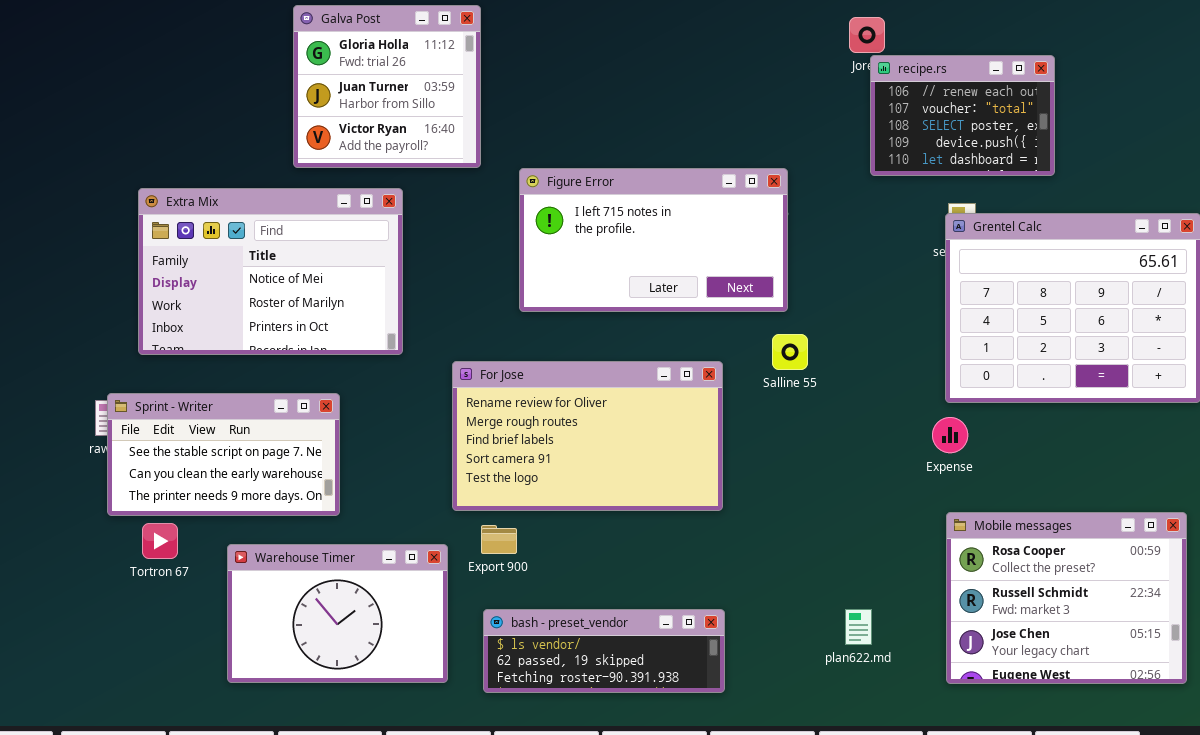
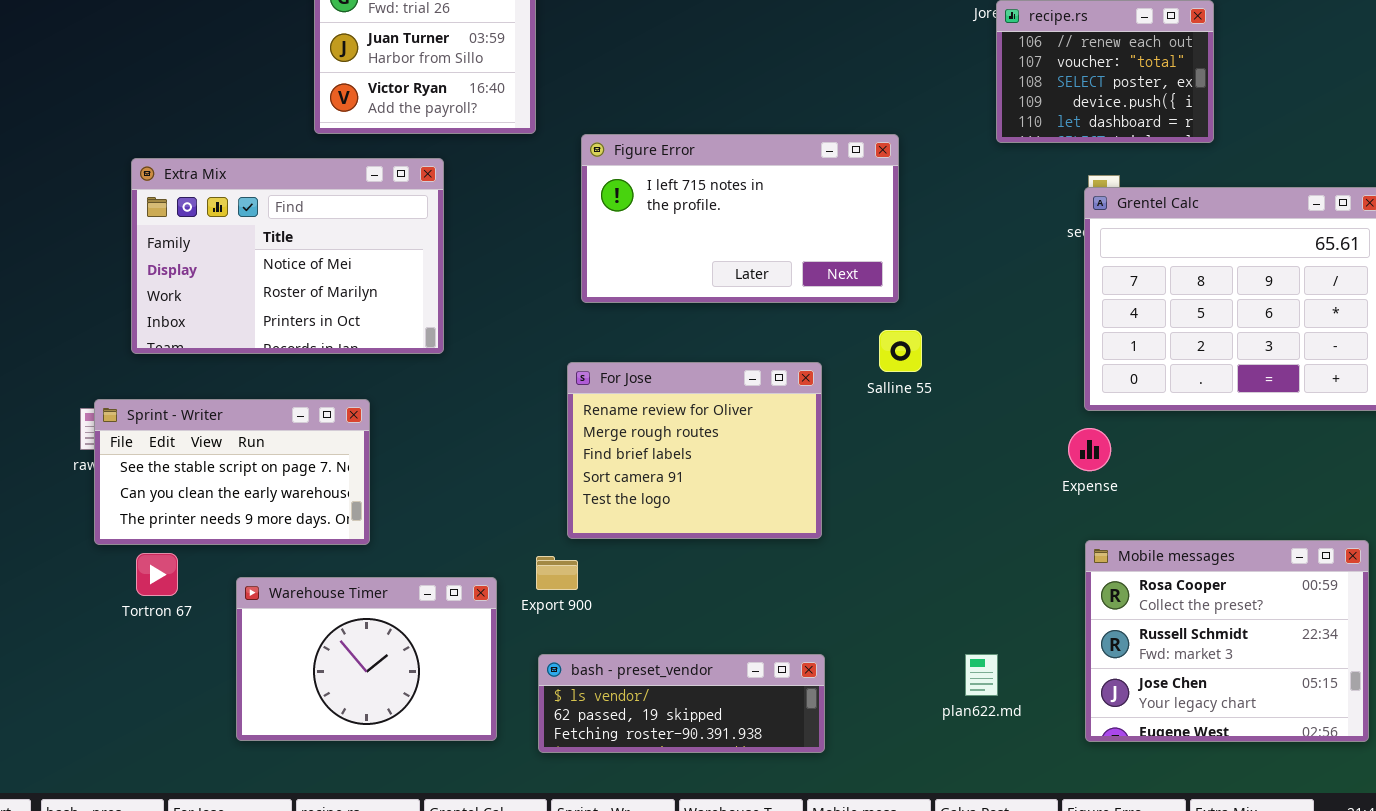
For Jose: [452,361,723,511] -> [567,362,822,539], resized

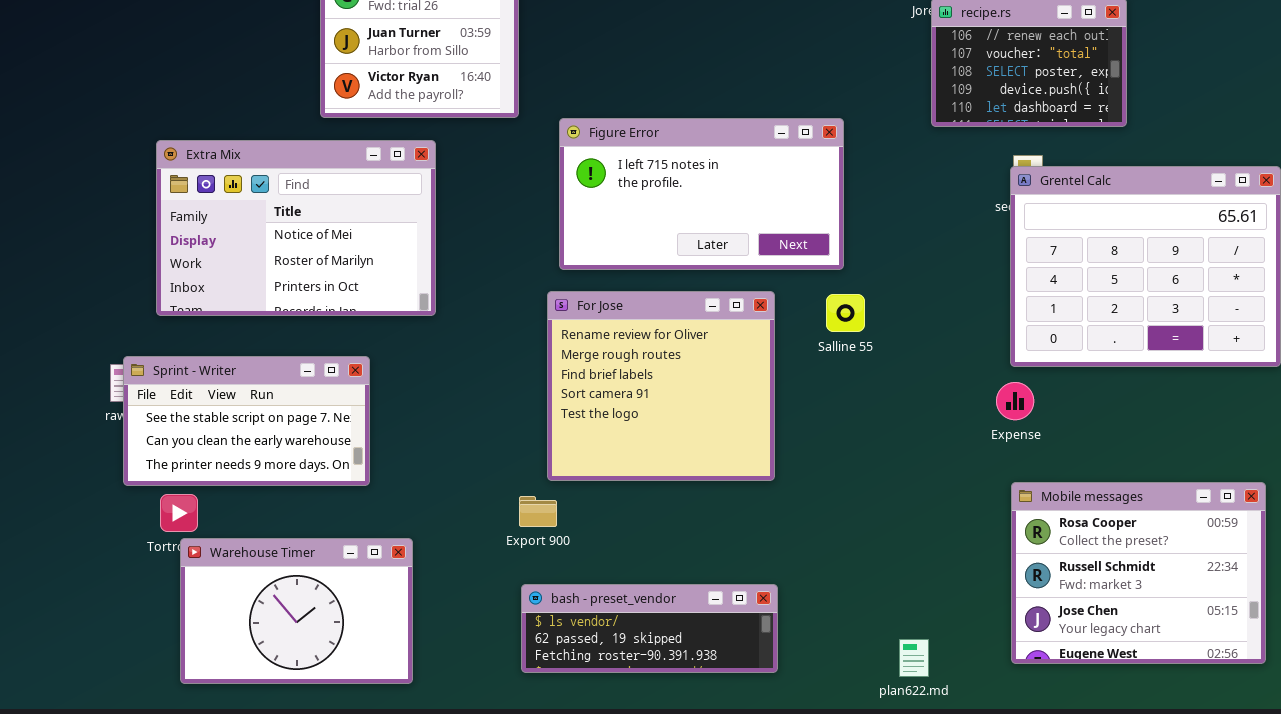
For Jose: [567,362,822,539] -> [547,291,775,481], resized
Warehouse Timer: [236,577,497,741] -> [180,538,413,684], moved
plan622.md: [965,654,998,696] -> [899,639,929,677], moved

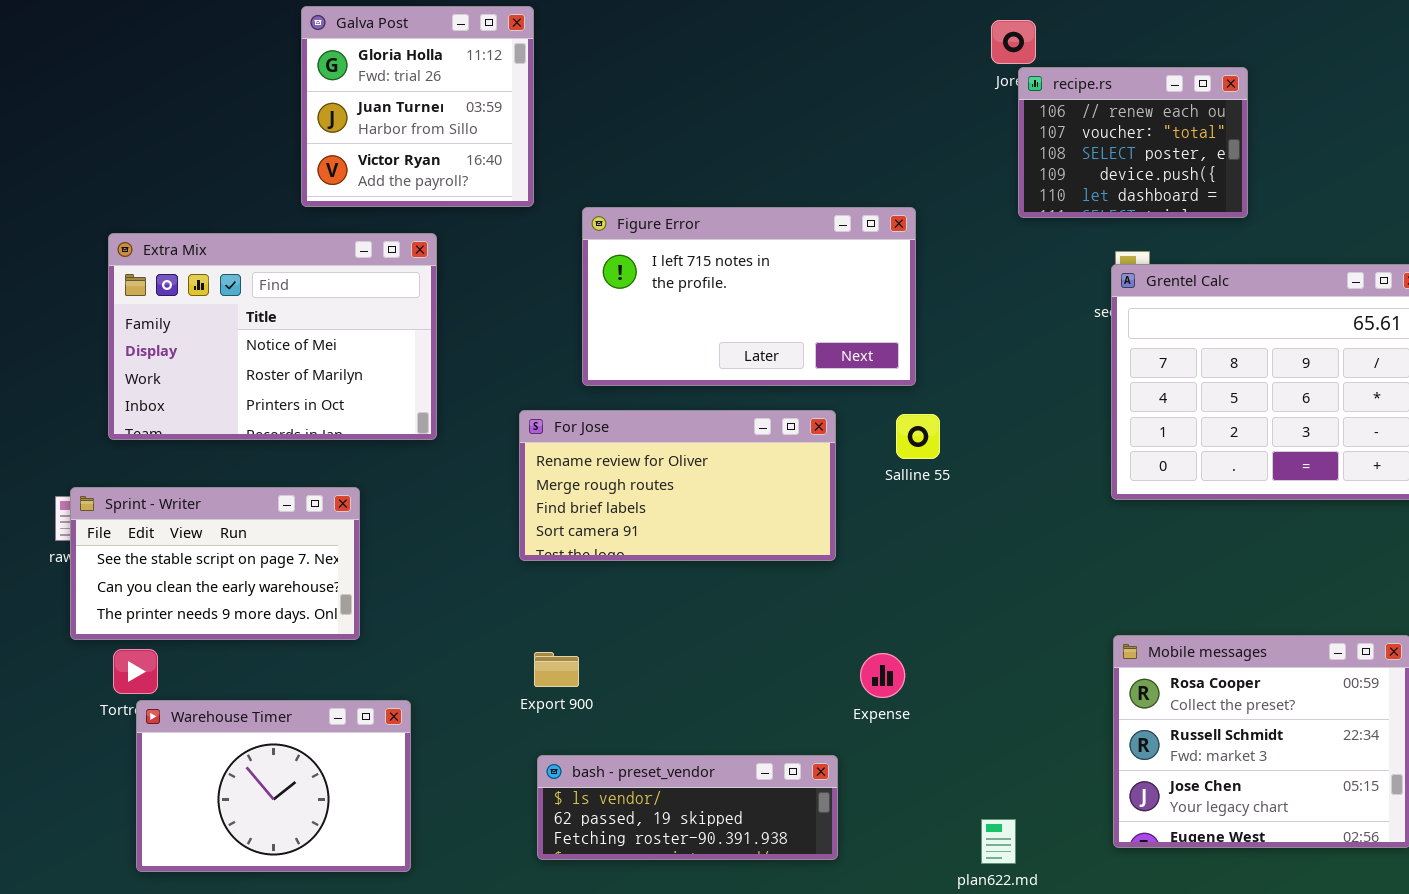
For Jose: [547,291,775,481] -> [519,410,836,561], resized
Expense: [996,382,1034,420] -> [860,653,905,698], moved

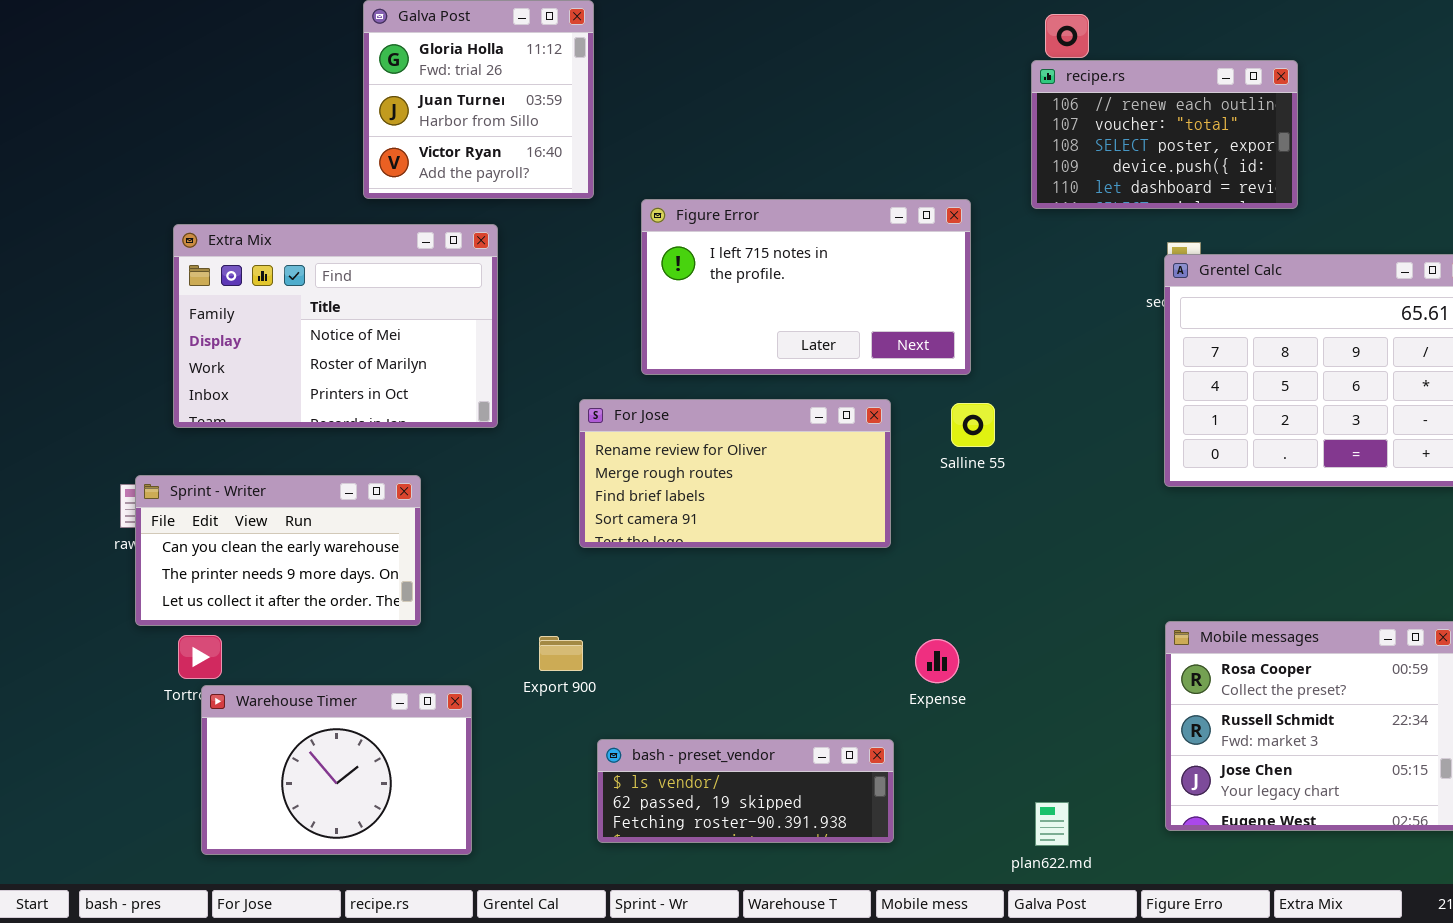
recipe.rs: [1018,67,1248,218] -> [1031,60,1298,209], resized
Sprint - Writer: [70,487,360,640] -> [135,475,421,626], scrolled down 1 row
Export 900: [534,652,579,687] -> [539,636,583,671], moved

